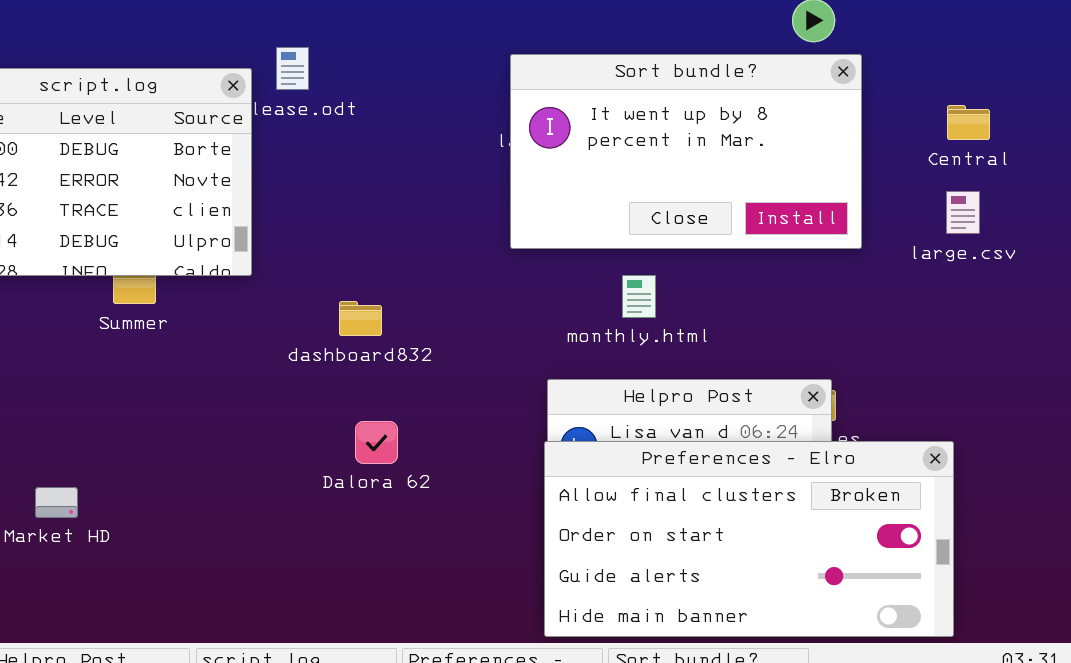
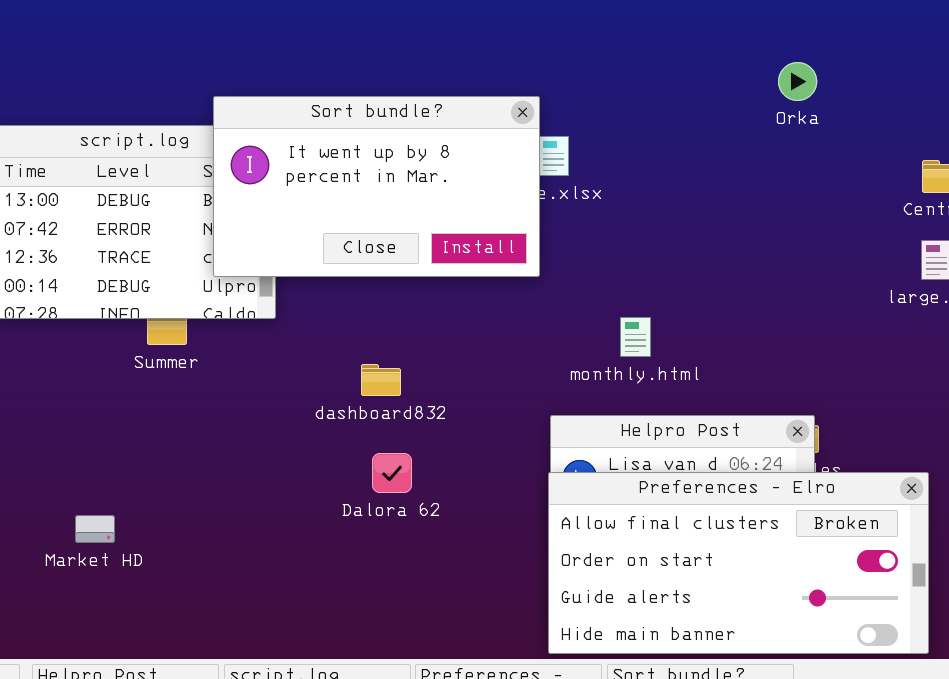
Sort bundle?: [510,54,862,249] -> [213,96,540,277], moved
dashboard832: [339,301,382,336] -> [361,364,401,396], moved

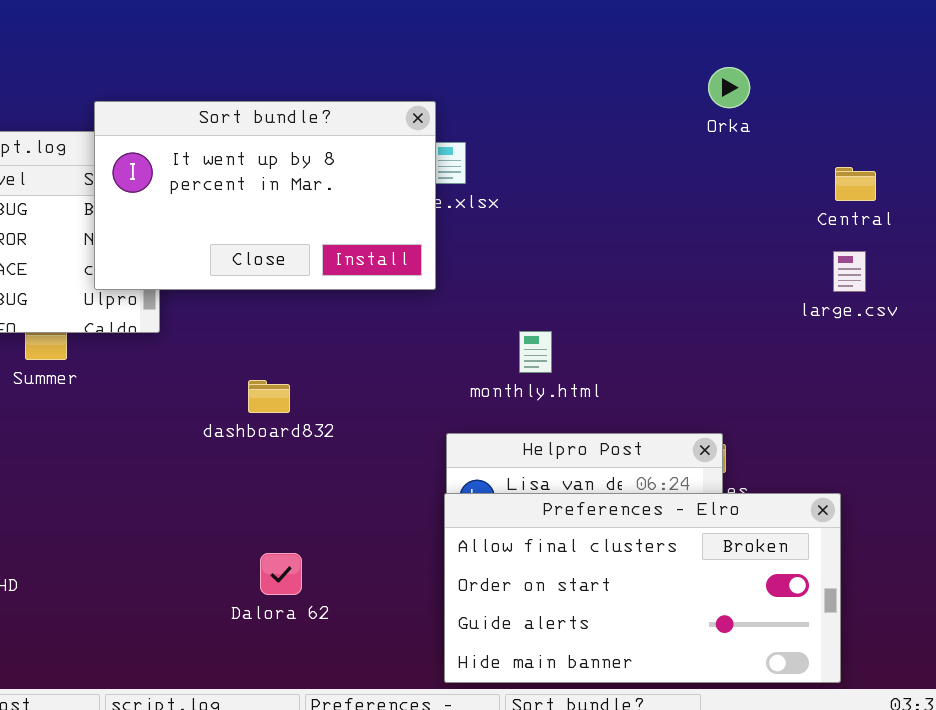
Orka: [778,62,817,101] -> [708,67,750,108], moved
Dalora 62: [372,453,412,493] -> [260,553,302,595], moved

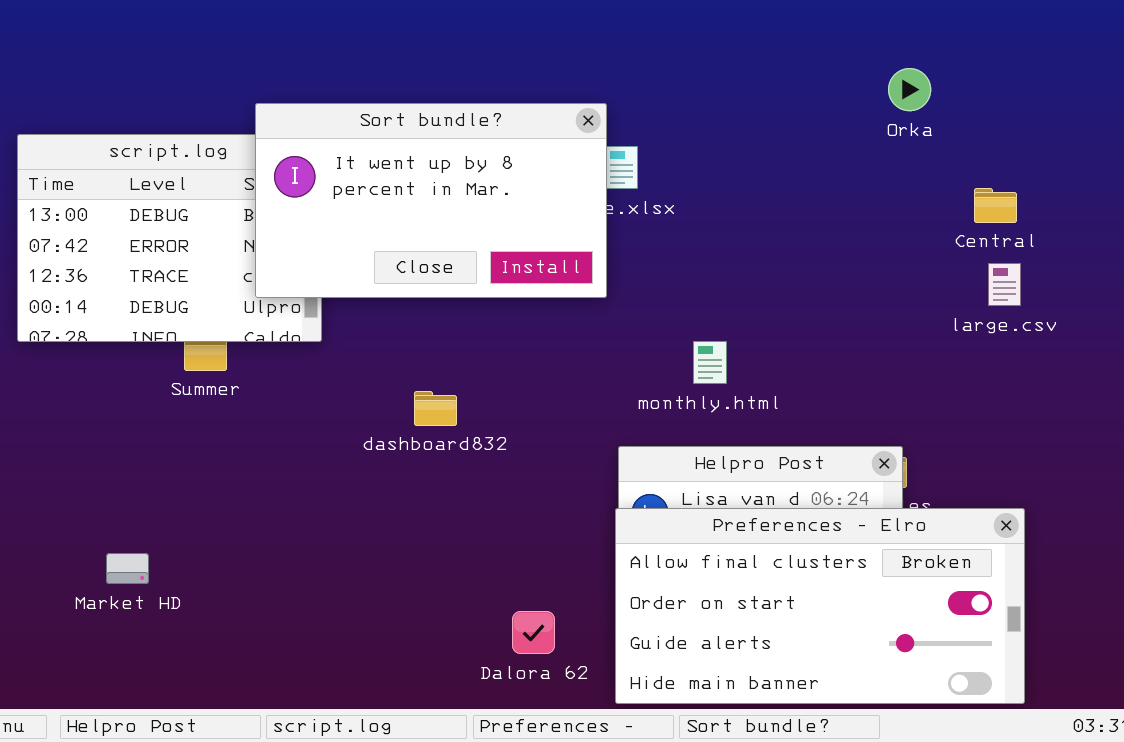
Central: [835,167,876,201] -> [974,188,1017,223], moved
large.csv: [833,251,866,292] -> [988,263,1021,306], moved
Dalora 62: [260,553,302,595] -> [512,611,555,654], moved

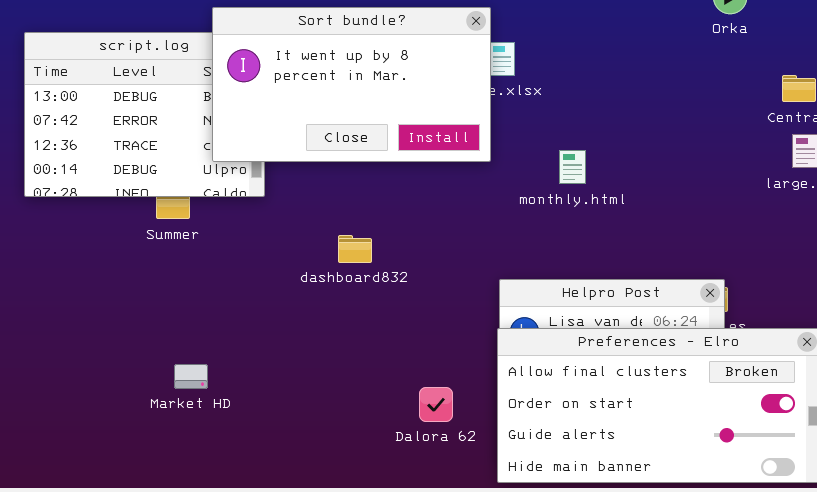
monthly.html: [693,341,727,384] -> [559,150,586,184], moved
Market HD: [106,553,149,584] -> [174,364,208,389], moved
Dalora 62: [512,611,555,654] -> [419,387,453,422], moved

